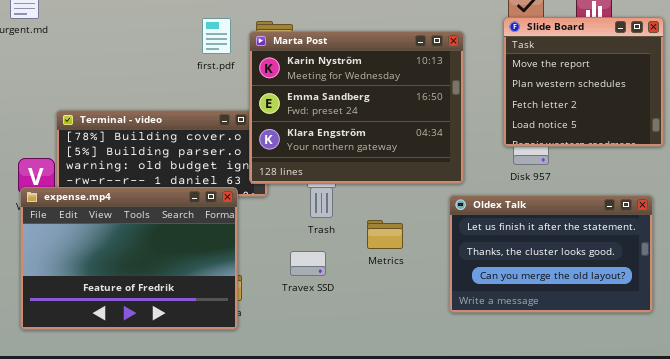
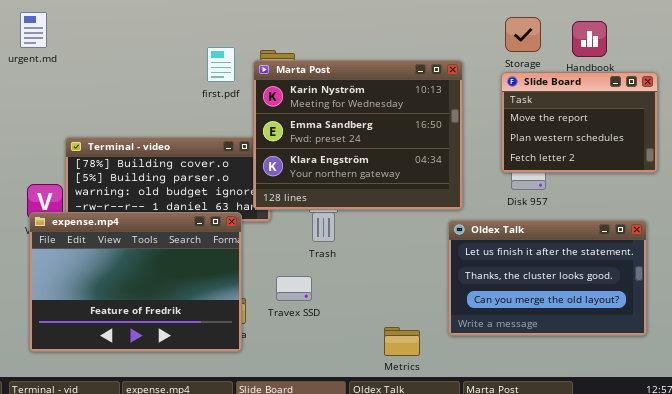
Slide Board: [503,17,664,147] -> [501,72,658,173], resized
Metrics: [367,220,403,249] -> [384,327,420,356], moved
Travex SSD: [290,251,326,276] -> [276,276,312,301], moved

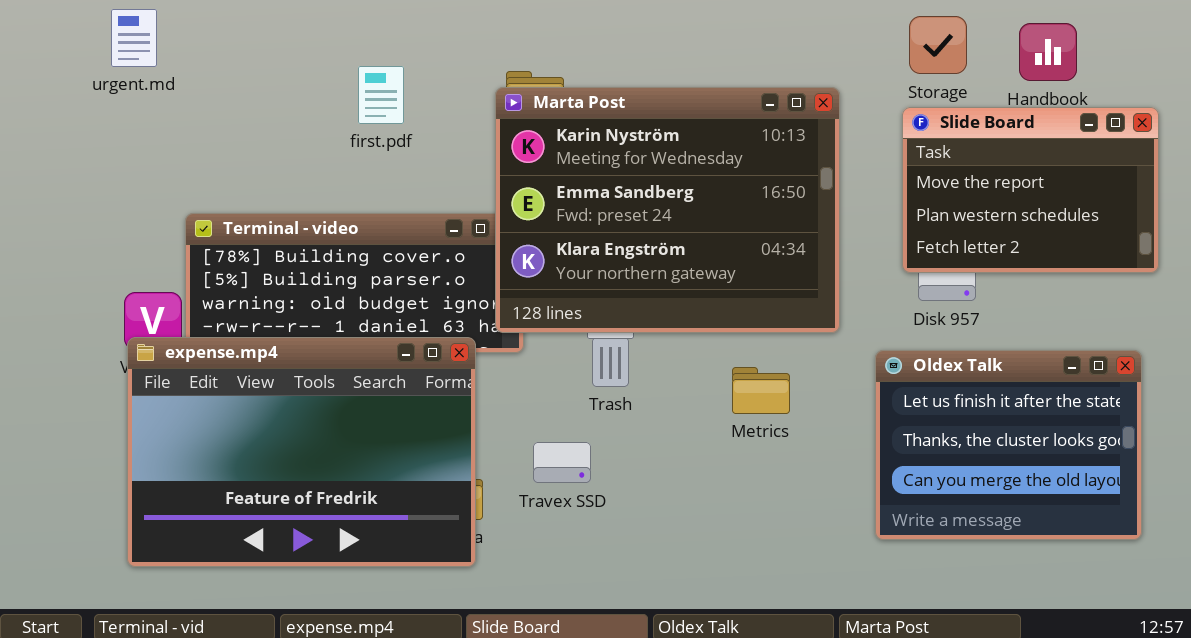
first.pdf: [207,47,235,82] -> [358,66,404,124], moved
Oldex Talk: [448,220,647,336] -> [875,350,1142,540], resized
Metrics: [384,327,420,356] -> [732,367,790,414], moved

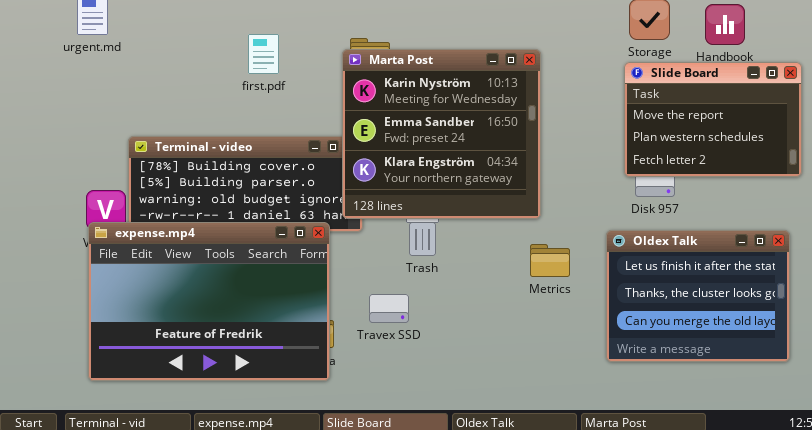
Marta Post: [495,87,840,333] -> [342,49,541,219], resized
Metrics: [732,367,790,414] -> [530,244,570,277], moved

